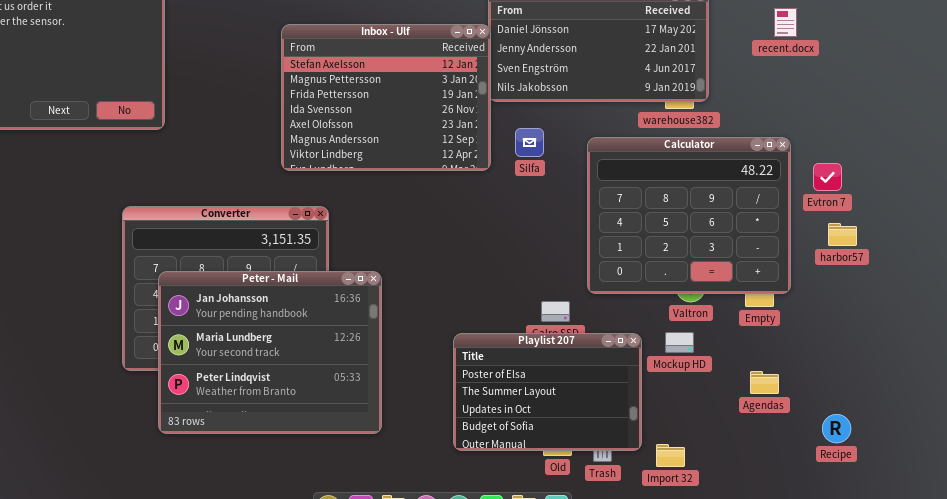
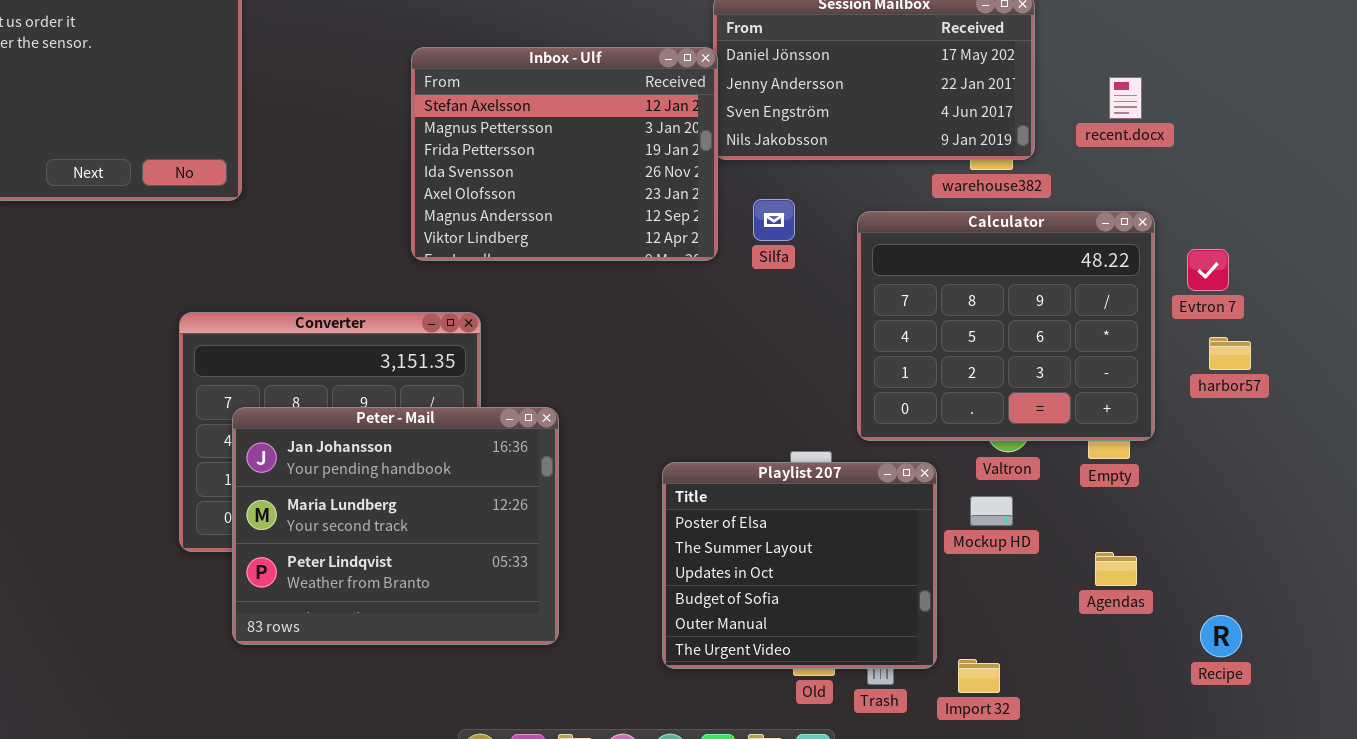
recent.docx: [774,8,797,37] -> [1109,77,1142,119], moved
Playlist 207: [453,333,642,451] -> [662,462,937,669], resized

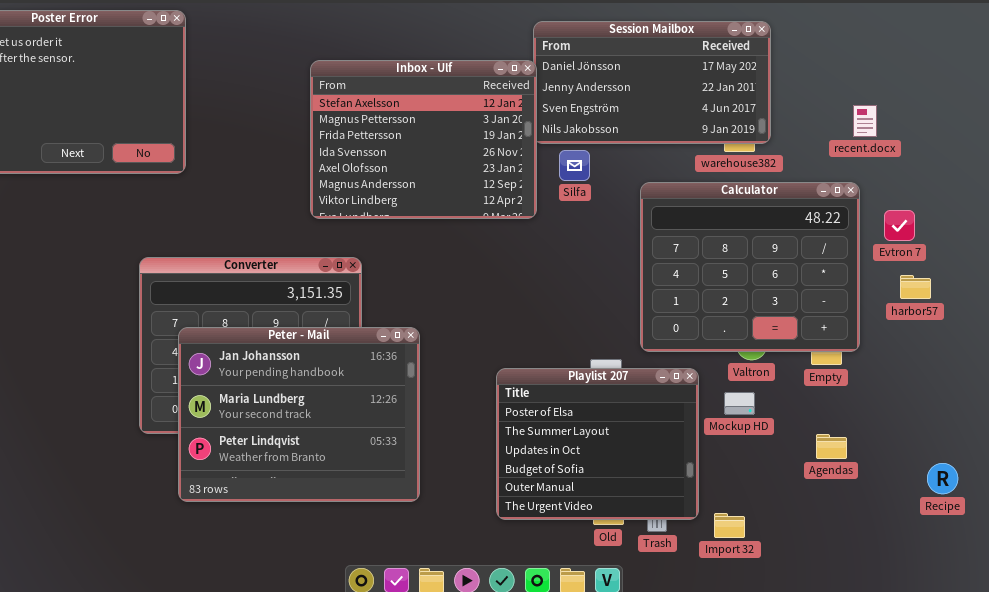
recent.docx: [1109,77,1142,119] -> [853,105,877,137], moved
Silfa: [753,199,795,241] -> [559,150,590,181], moved
Recipe: [1200,615,1242,657] -> [927,463,958,494], moved

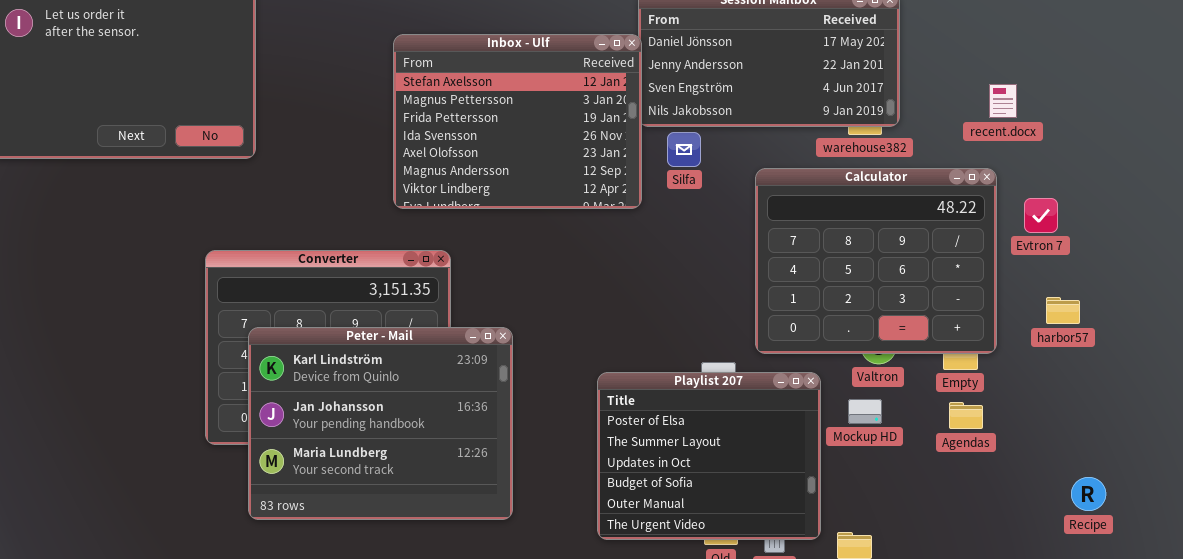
harbor57: [900,275,931,299] -> [1046,297,1080,324], moved
Peter - Mail: [178,327,420,502] -> [248,327,513,520], scrolled up 1 row
Agendas: [816,434,847,459] -> [949,402,983,429], moved

